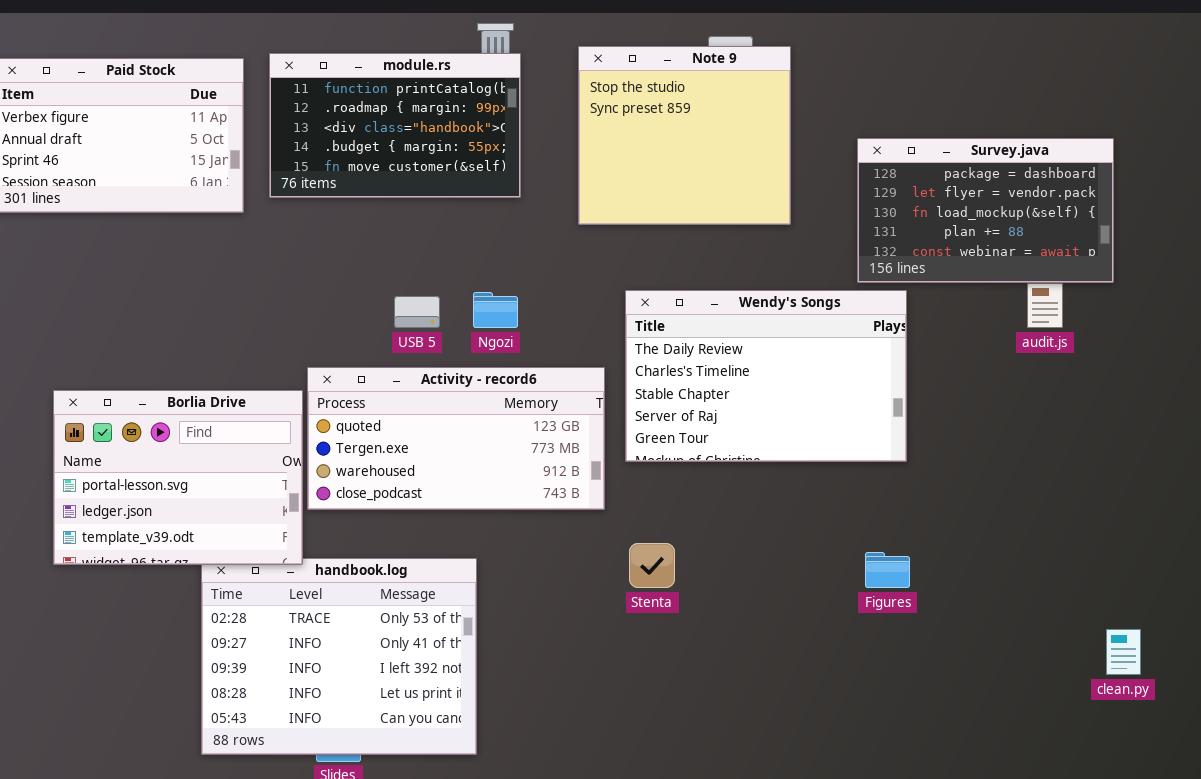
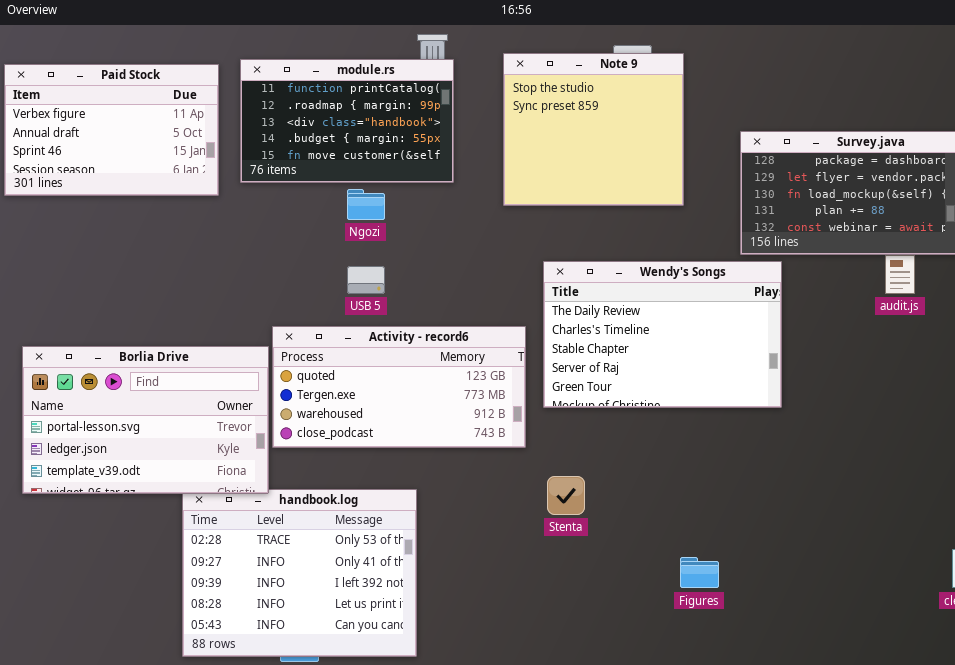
Ngozi: [473,292,518,328] -> [347,189,385,220], moved
Borlia Drive: [53,390,303,565] -> [22,346,269,494], resized
Figures: [865,552,910,588] -> [680,557,719,588], moved

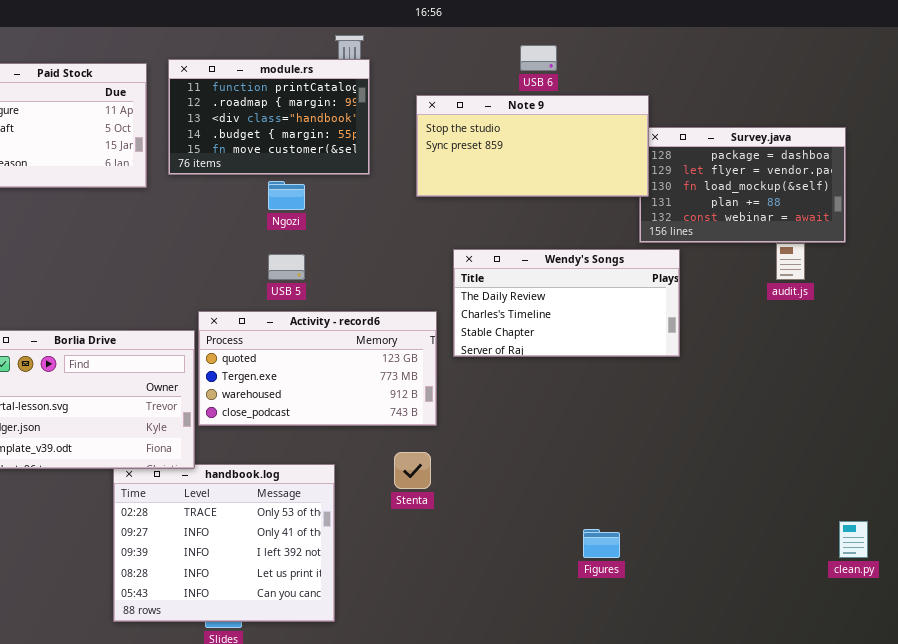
Note 9: [503,53,684,206] -> [416,95,649,197], resized
Wendy's Songs: [543,261,782,408] -> [453,249,680,357], resized
Stenta: [547,476,585,515] -> [394,452,431,489], moved

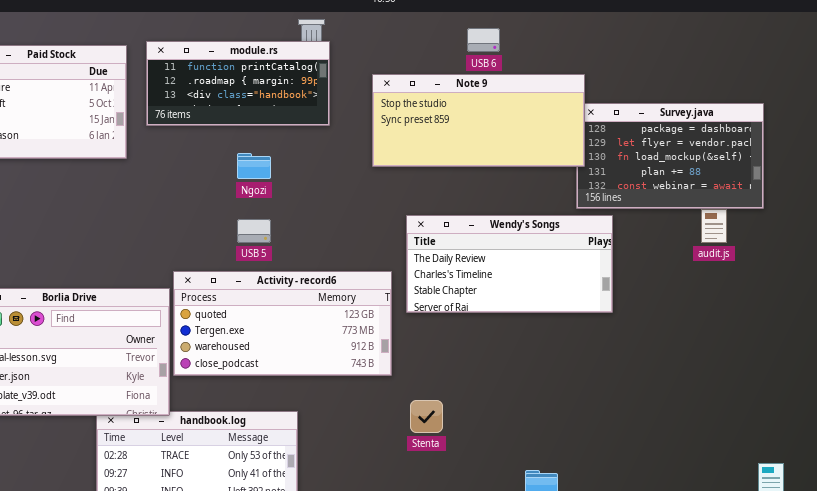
module.rs: [168,59,370,175] -> [146,41,330,126], resized
Stenta: [394,452,431,489] -> [410,400,443,433], moved

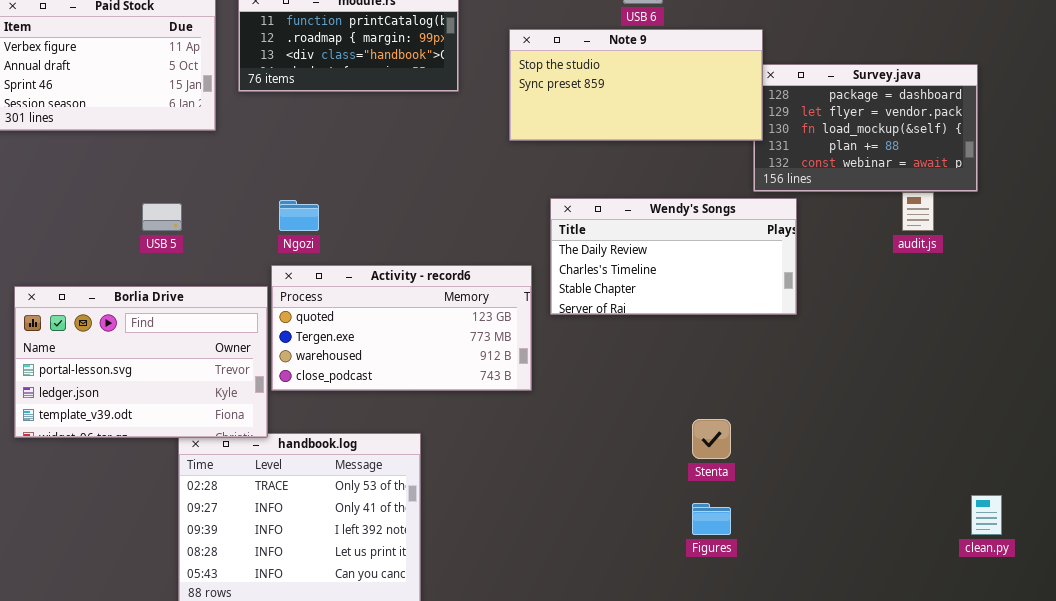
Ngozi: [237,153,271,179] -> [279,200,319,231], moved
USB 5: [237,219,271,243] -> [142,203,182,231], moved
Stenta: [410,400,443,433] -> [692,419,731,459], moved

